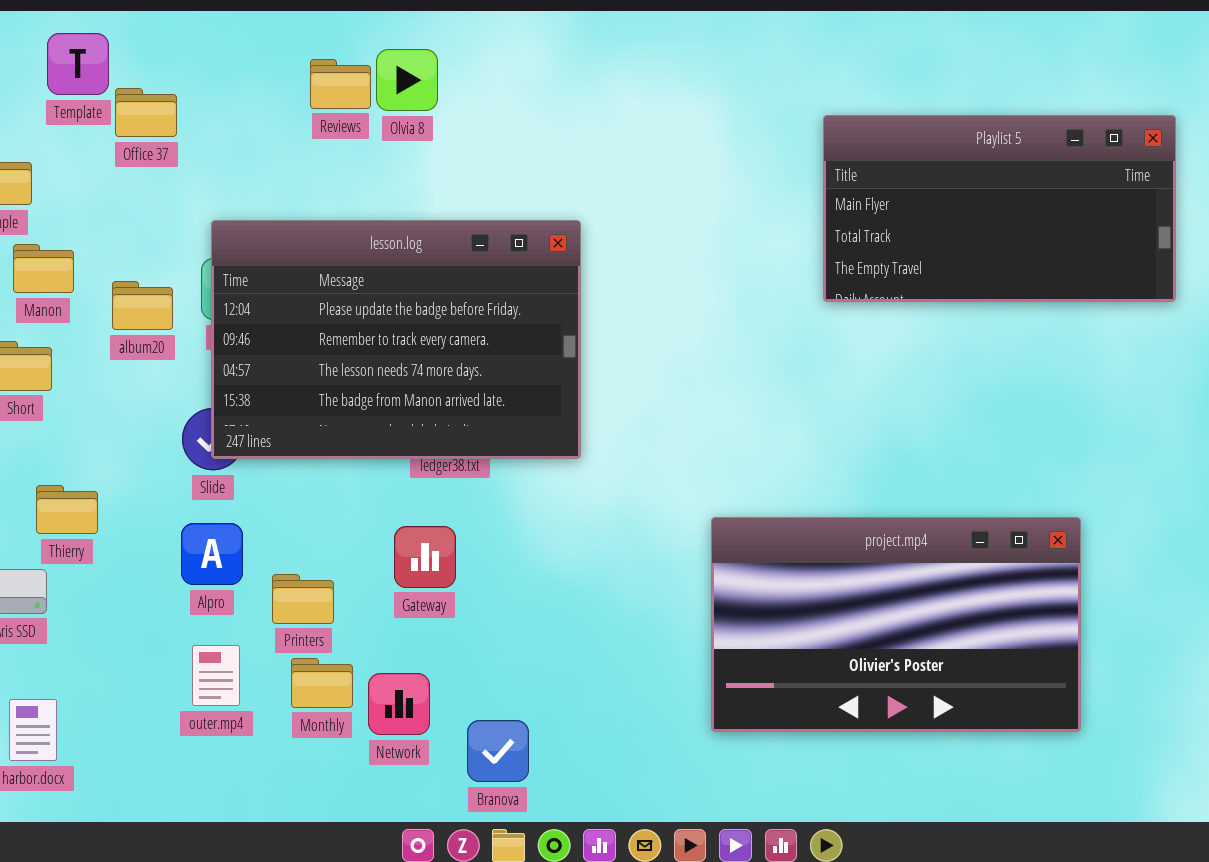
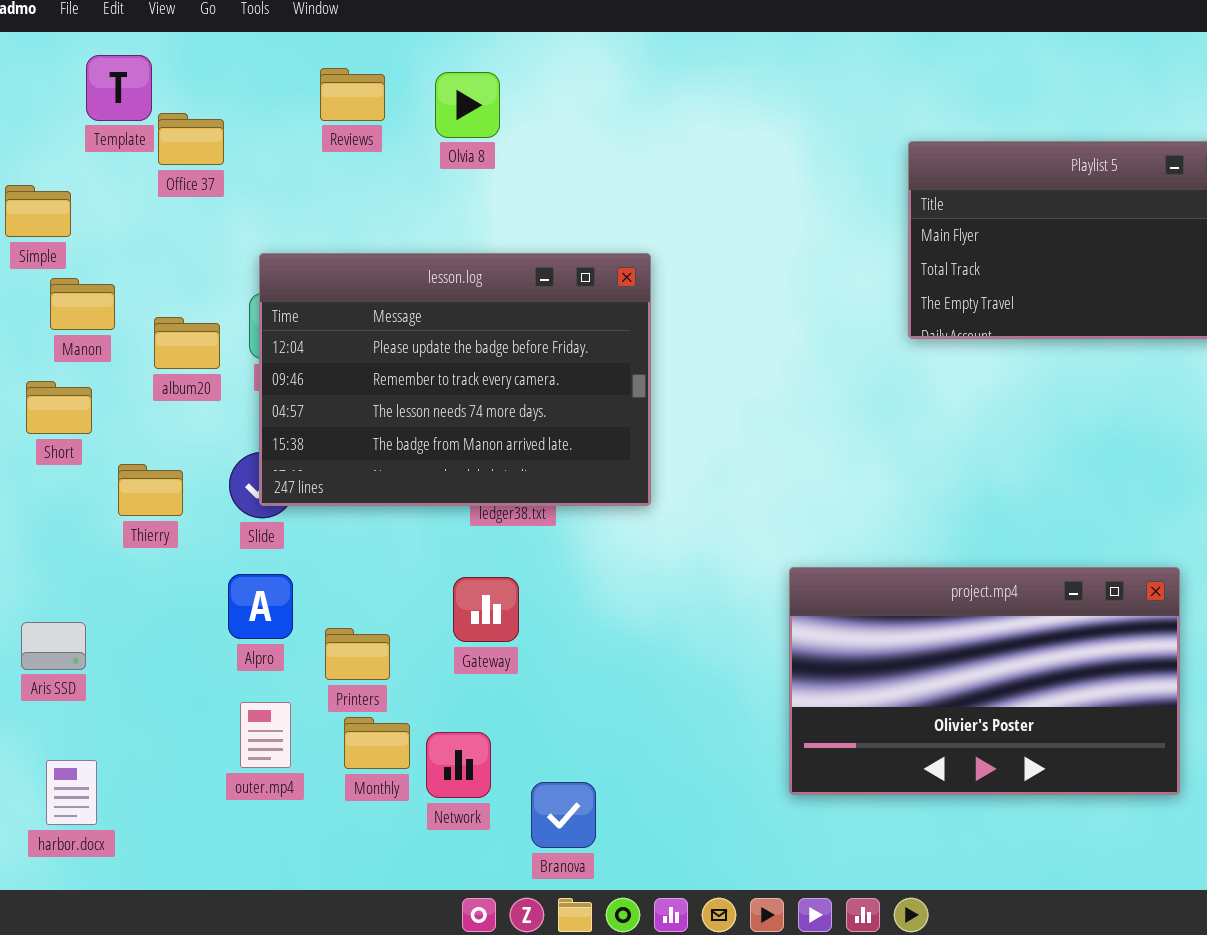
Reviews: [310,59,371,109] -> [320,68,385,121], moved
Thierry: [36,485,98,534] -> [118,464,183,516], moved

